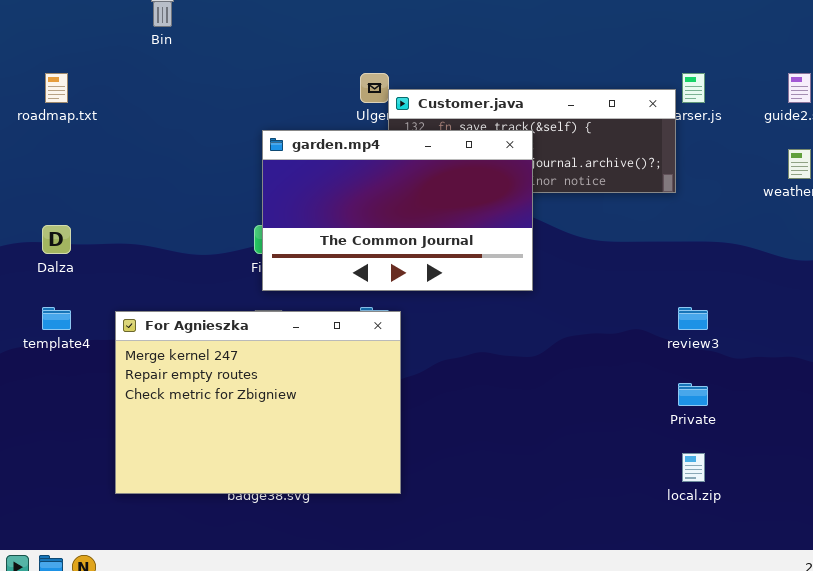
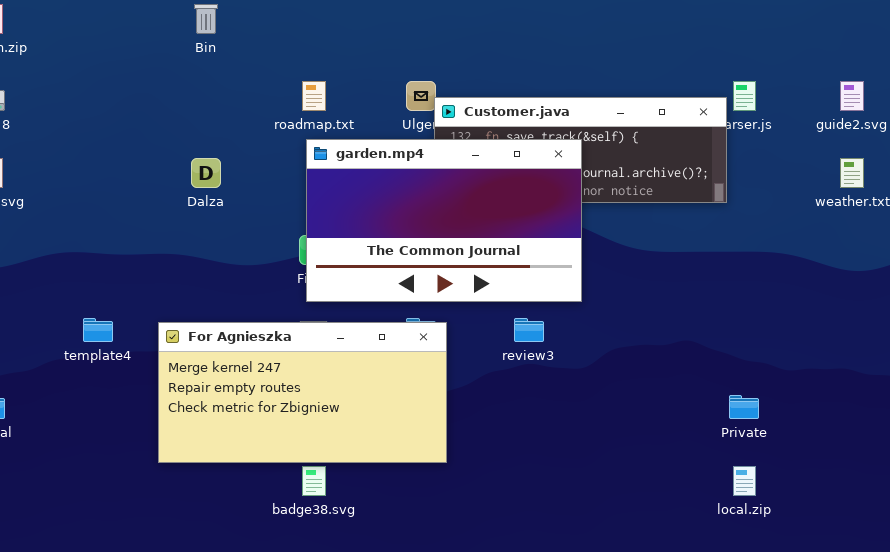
roadmap.txt: [45,73,68,103] -> [302,81,326,111], moved
Dalza: [42,225,71,254] -> [191,158,221,188], moved
review3: [678,307,708,330] -> [514,318,544,342], moved
For Agnieszka: [115,311,401,494] -> [158,322,447,463], resized

